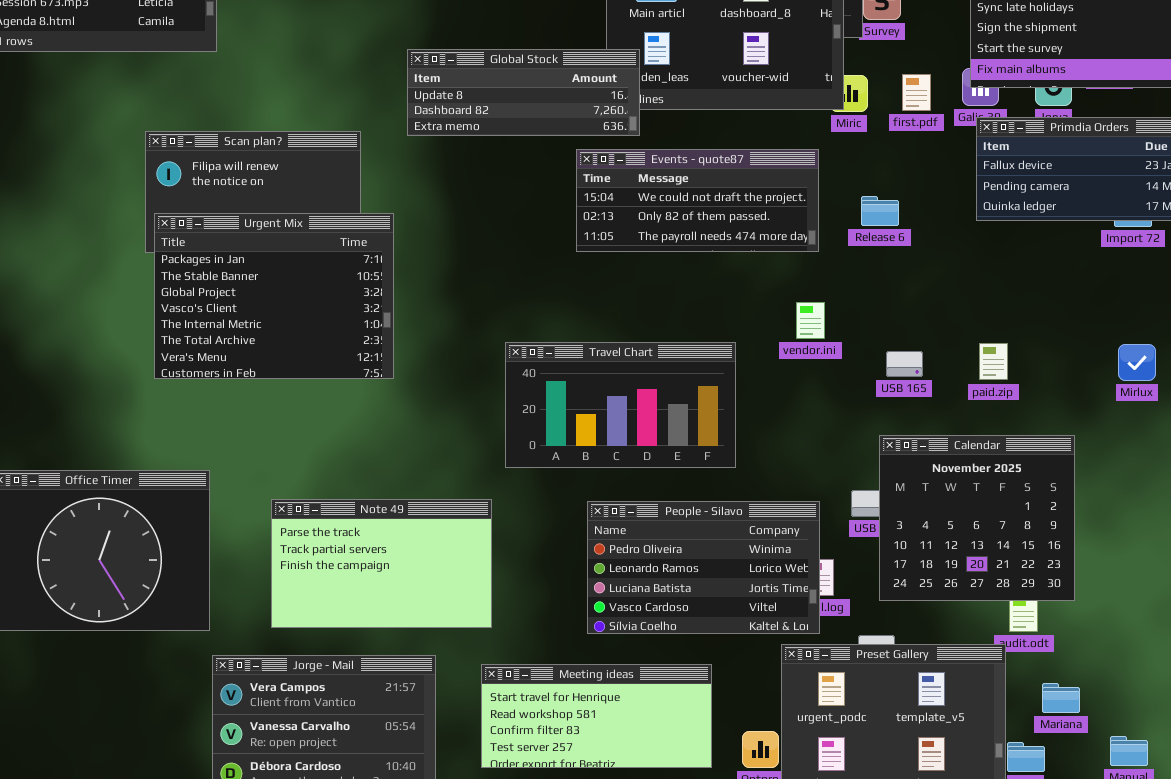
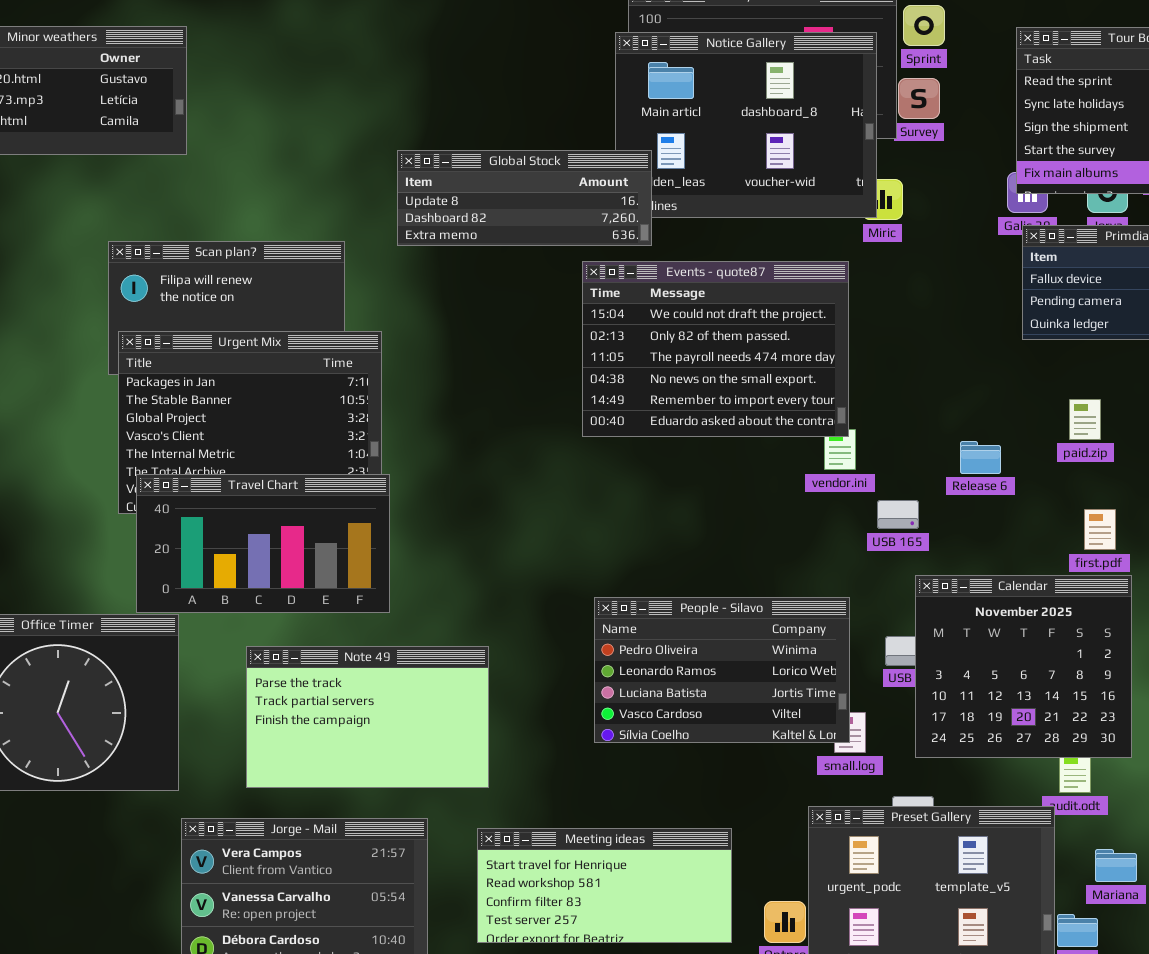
first.pdf: [902,74,931,111] -> [1084,509,1116,550], moved
Events - quote87: [576,149,819,252] -> [582,261,849,437], resized
Release 6: [861,196,899,226] -> [960,441,1001,474], moved
Travel Chart: [505,342,736,468] -> [136,474,390,613], moved
paid.zip: [979,343,1008,380] -> [1069,399,1101,440], moved
USB 165: [886,351,923,377] -> [877,500,919,529], moved
People - Silavo: [587,501,820,634] -> [594,597,850,743], moved

